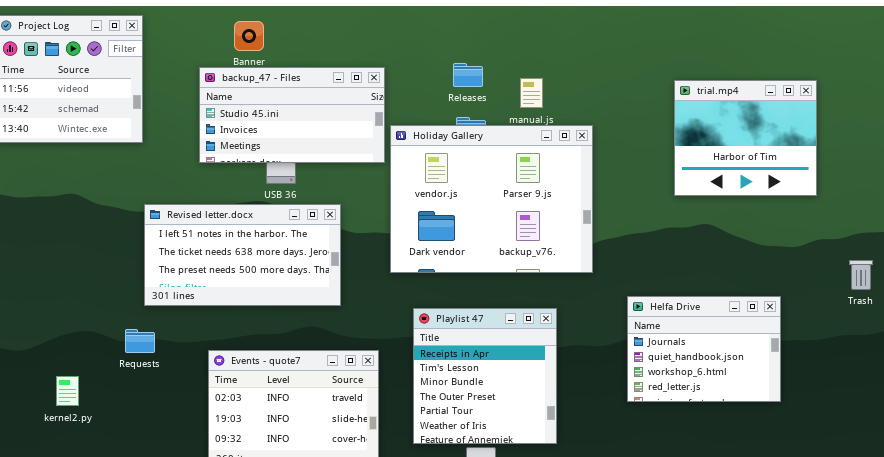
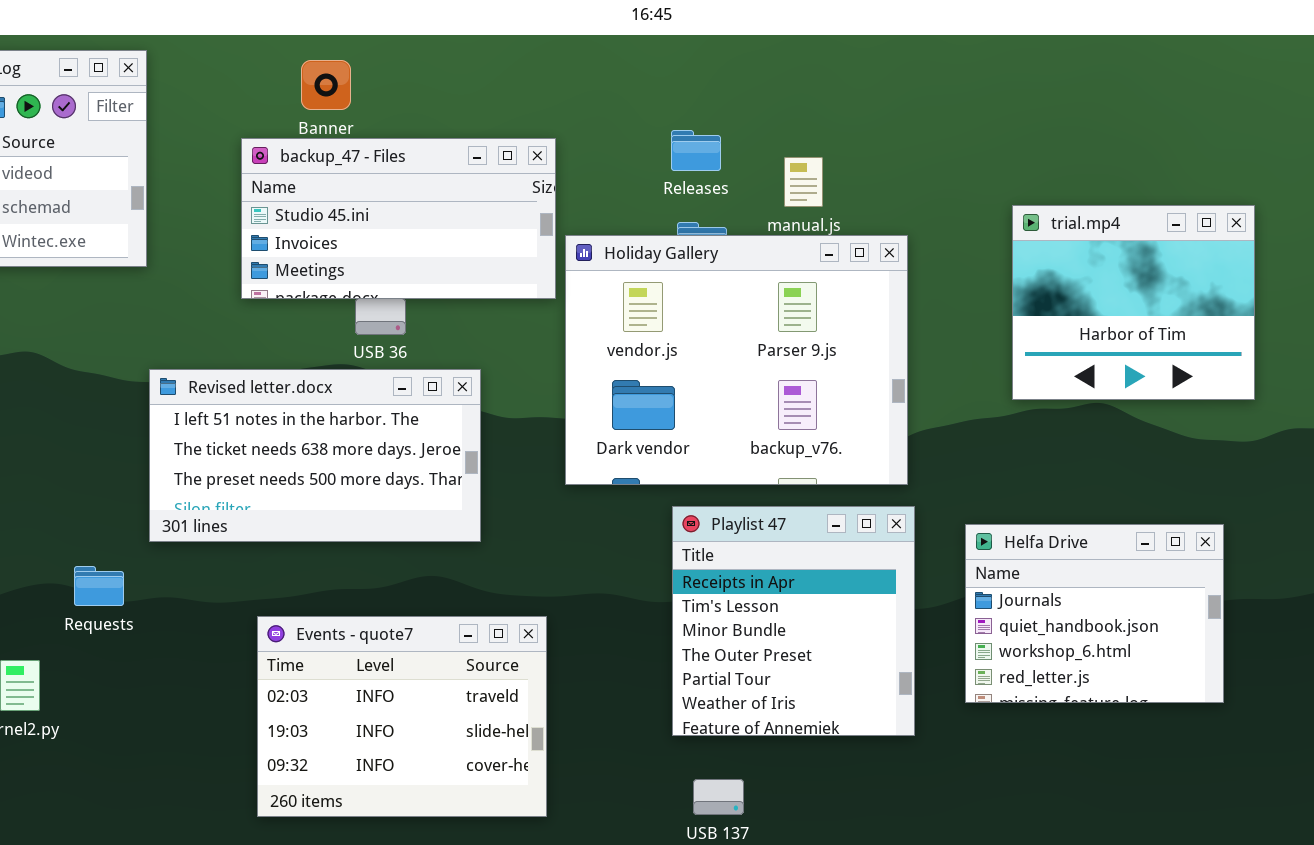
trial.mp4: [674,80,817,196] -> [1012,205,1255,400], moved
Playlist 47: [413,308,557,444] -> [672,506,915,736], moved
Requests: [125,329,155,353] -> [74,566,124,606], moved

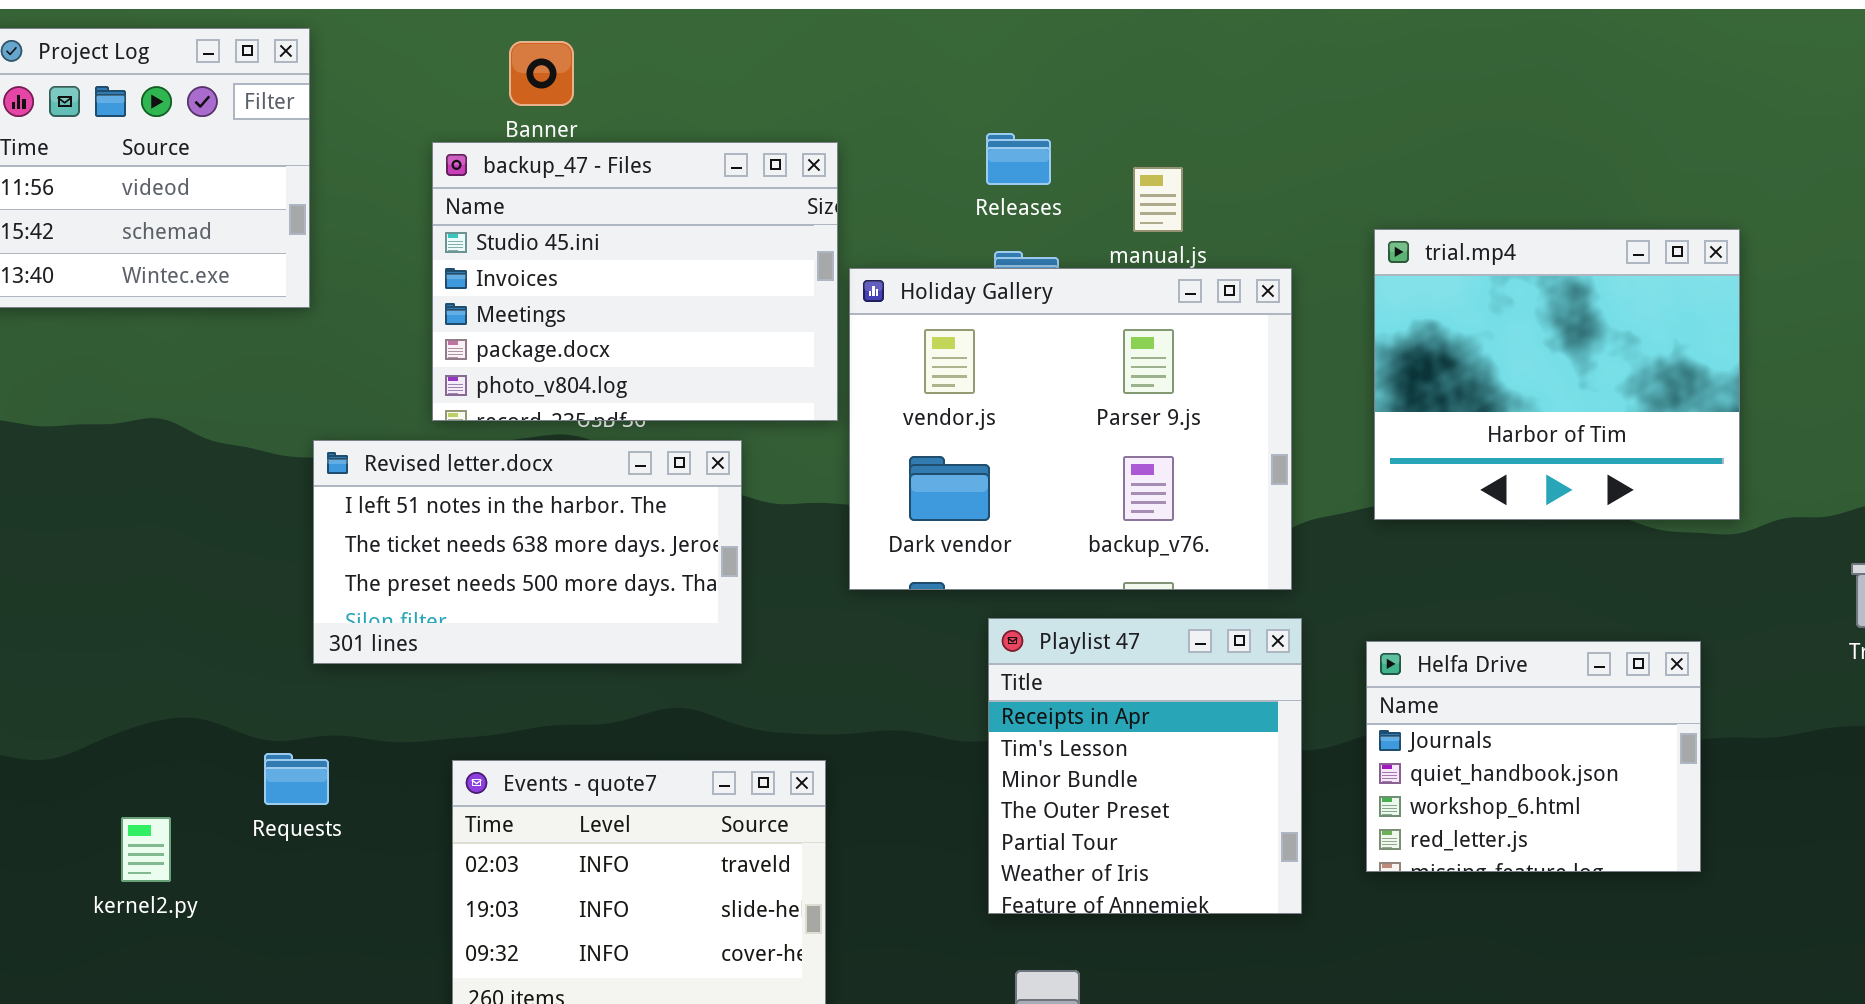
backup_47 - Files: [241,138,556,299] -> [432,142,838,421], resized
trial.mp4: [1012,205,1255,400] -> [1374,229,1740,520], resized
Requests: [74,566,124,606] -> [264,753,329,805], moved

